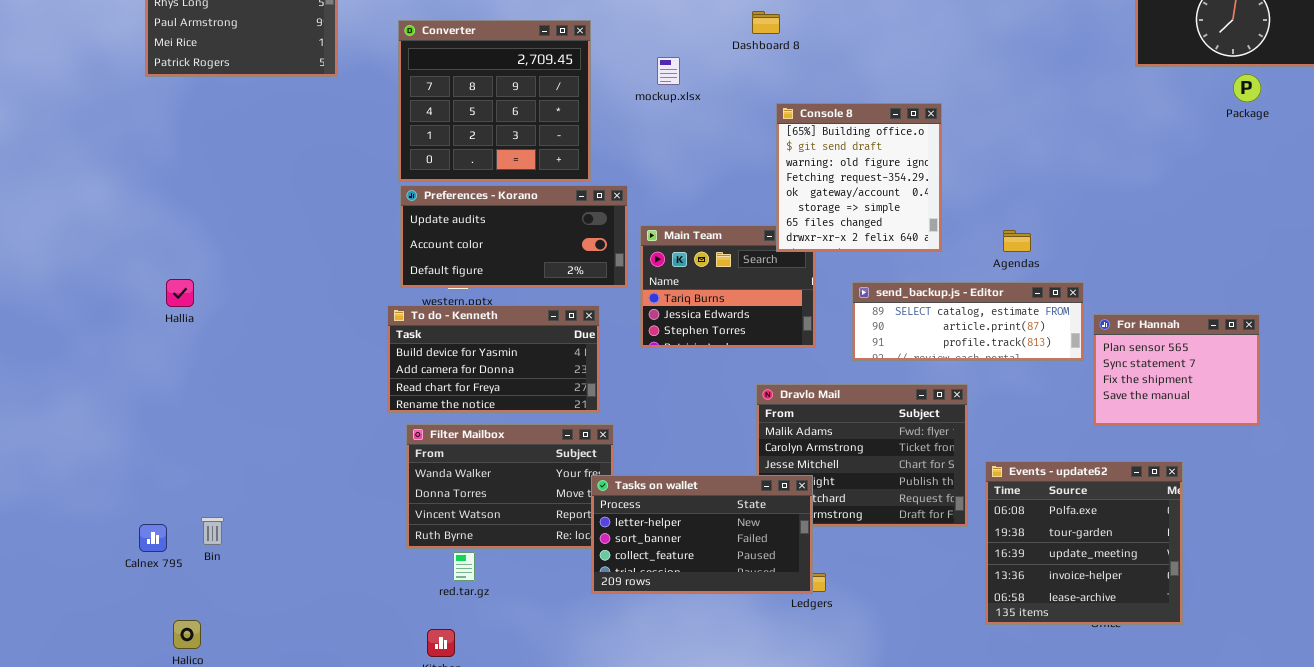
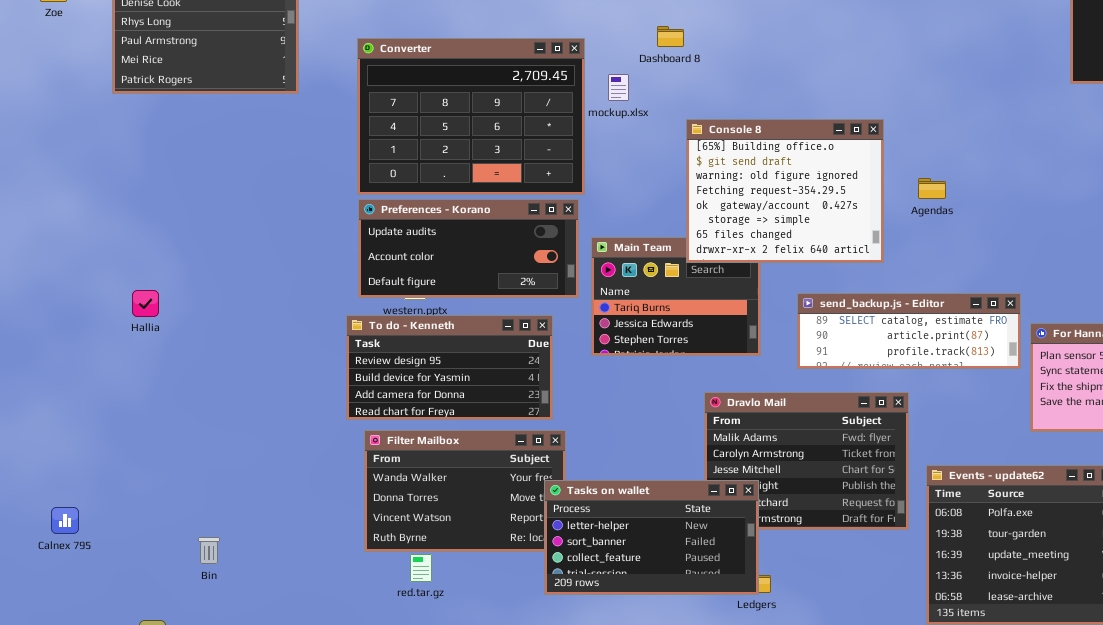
Dashboard 8: [752,11,780,34] -> [657,26,684,47], moved
Converter: [398,20,591,182] -> [357,38,585,195], resized
Console 8: [776,103,942,252] -> [686,119,884,263], resized
Agendas: [1003,230,1031,252] -> [918,178,946,199], moved
To do - Kenneth: [387,305,600,413] -> [346,315,553,420], scrolled up 1 row
Bin: [201,517,224,545] -> [198,537,220,564], moved
Calnex 795: [139,524,167,552] -> [51,507,79,534], moved

